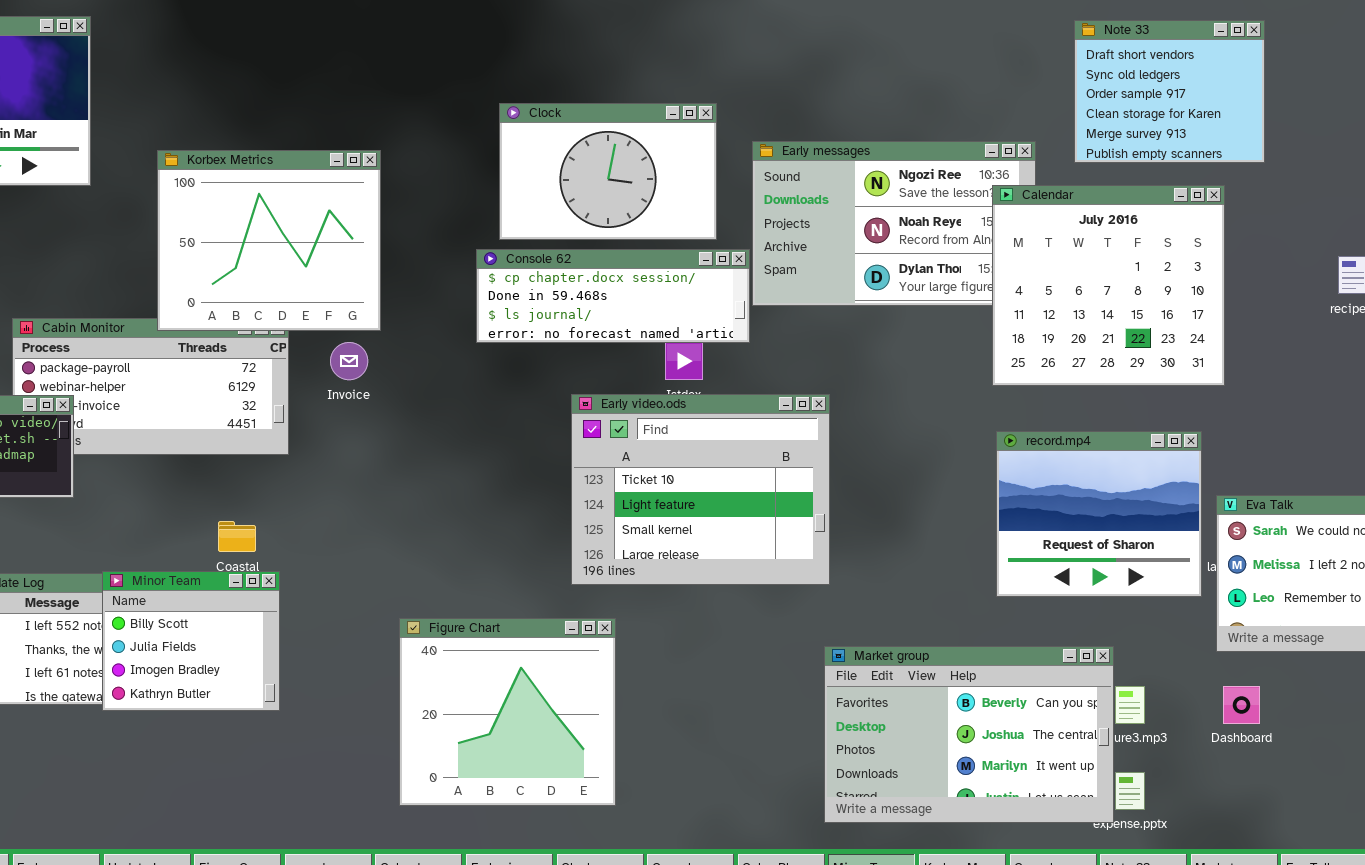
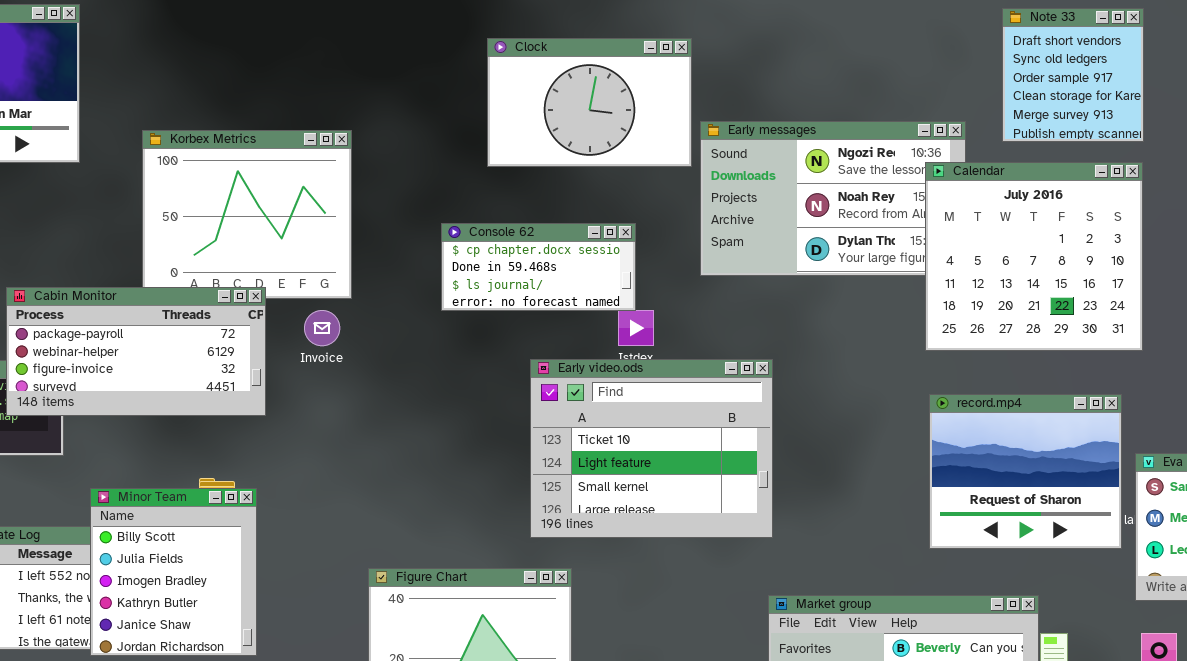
Note 33: [1074,20,1265,163] -> [1002,8,1144,142], resized
Clock: [499,103,717,240] -> [487,38,692,167], moved
Console 62: [476,249,750,343] -> [441,223,636,311], resized
Cabin Monitor: [12,318,289,455] -> [6,287,266,416], raised
Minor Team: [102,571,280,711] -> [90,488,257,656], resized

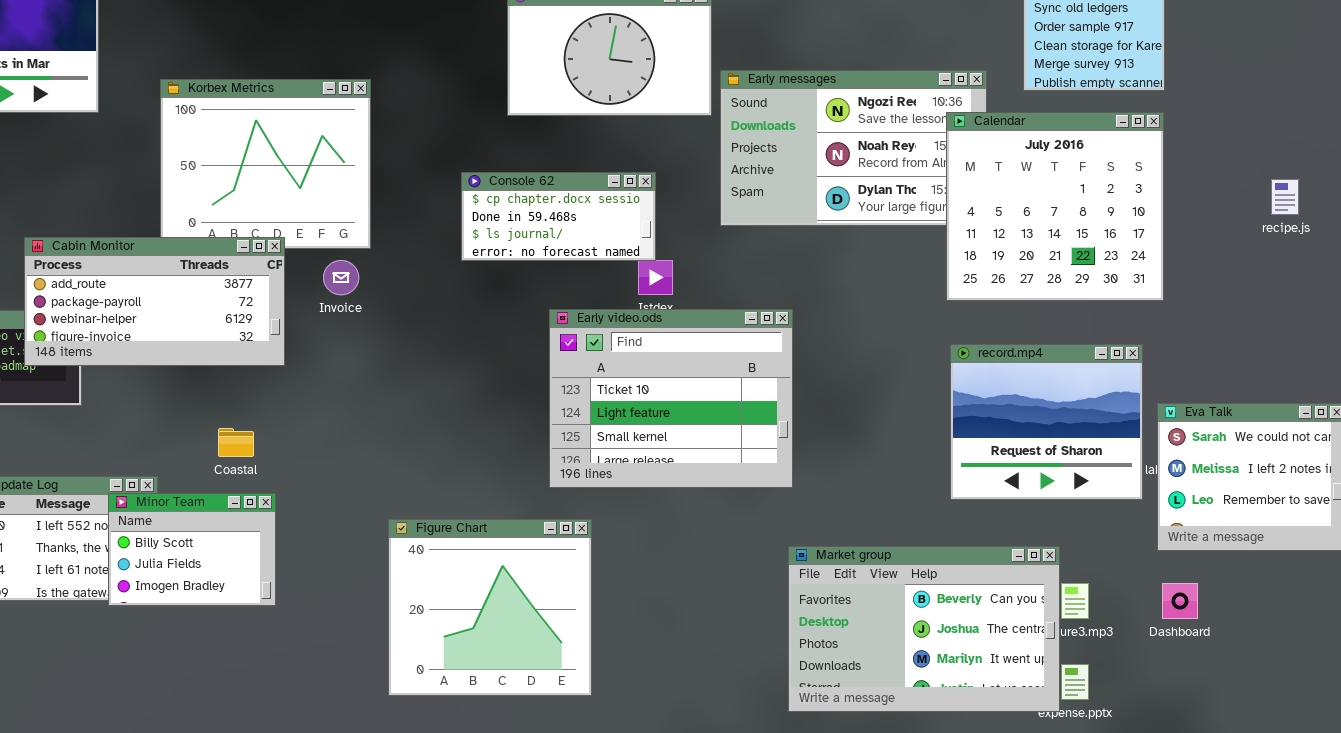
Cabin Monitor: [6,287,266,416] -> [24,237,285,366], scrolled up 1 row
Minor Team: [90,488,257,656] -> [108,493,276,606], resized

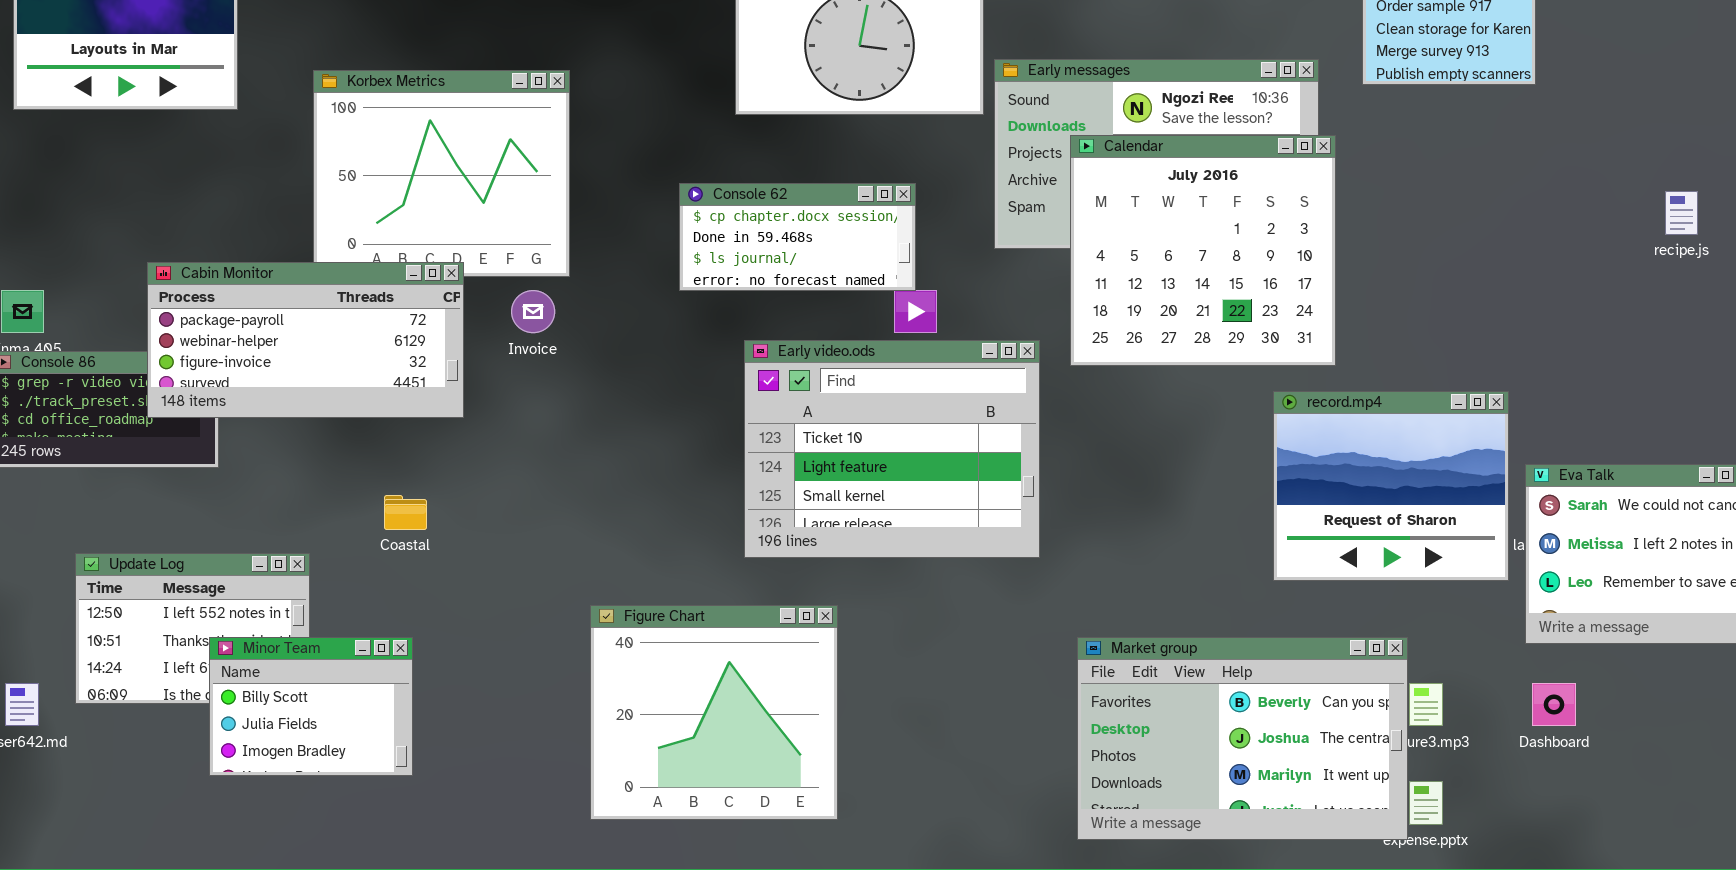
Calendar: [946,112,1164,301] -> [1070,135,1336,366], moved
Cabin Monitor: [24,237,285,366] -> [147,262,464,418], scrolled down 1 row
Early video.ods: [549,309,793,488] -> [744,340,1040,558], moved
Minor Team: [108,493,276,606] -> [209,637,413,776], moved

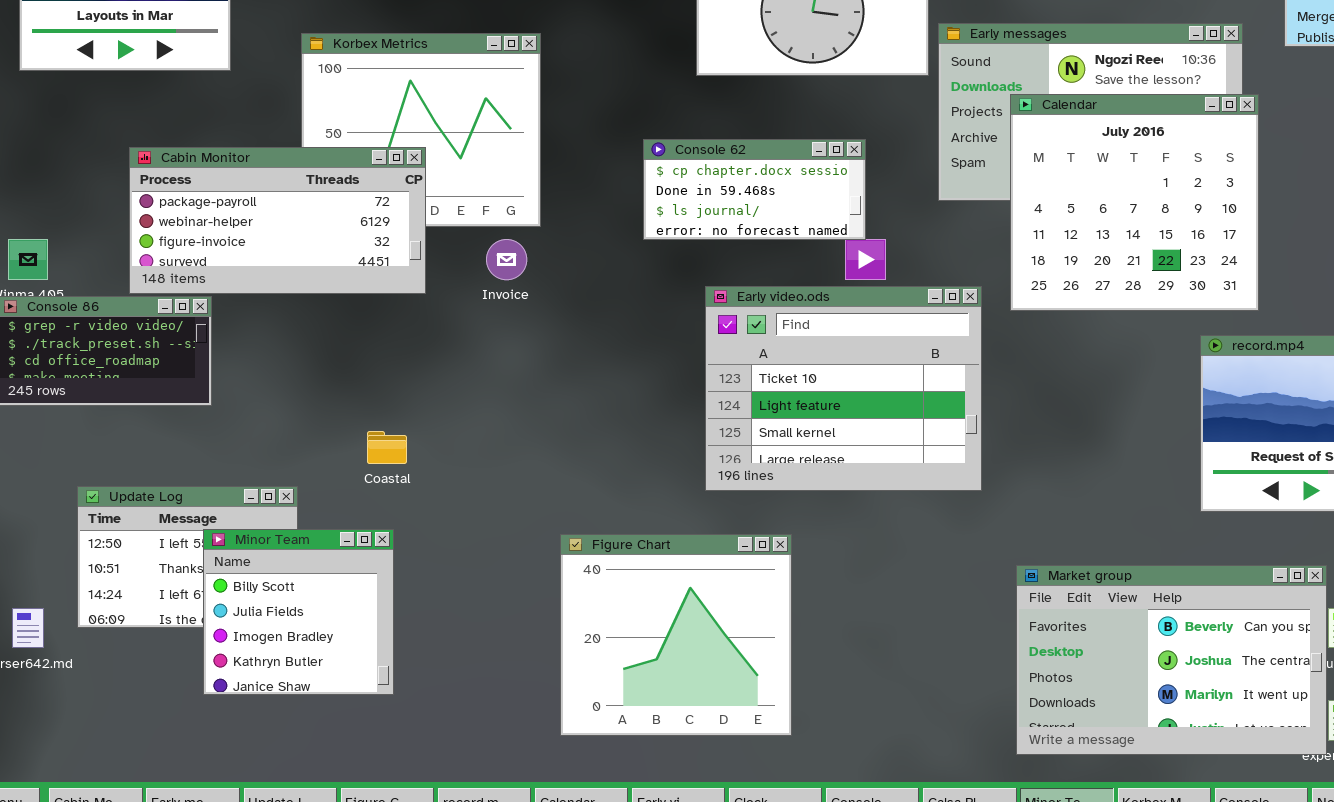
Cabin Monitor: [147,262,464,418] -> [129,147,426,294], moved
Minor Team: [209,637,413,776] -> [203,529,394,695], resized

